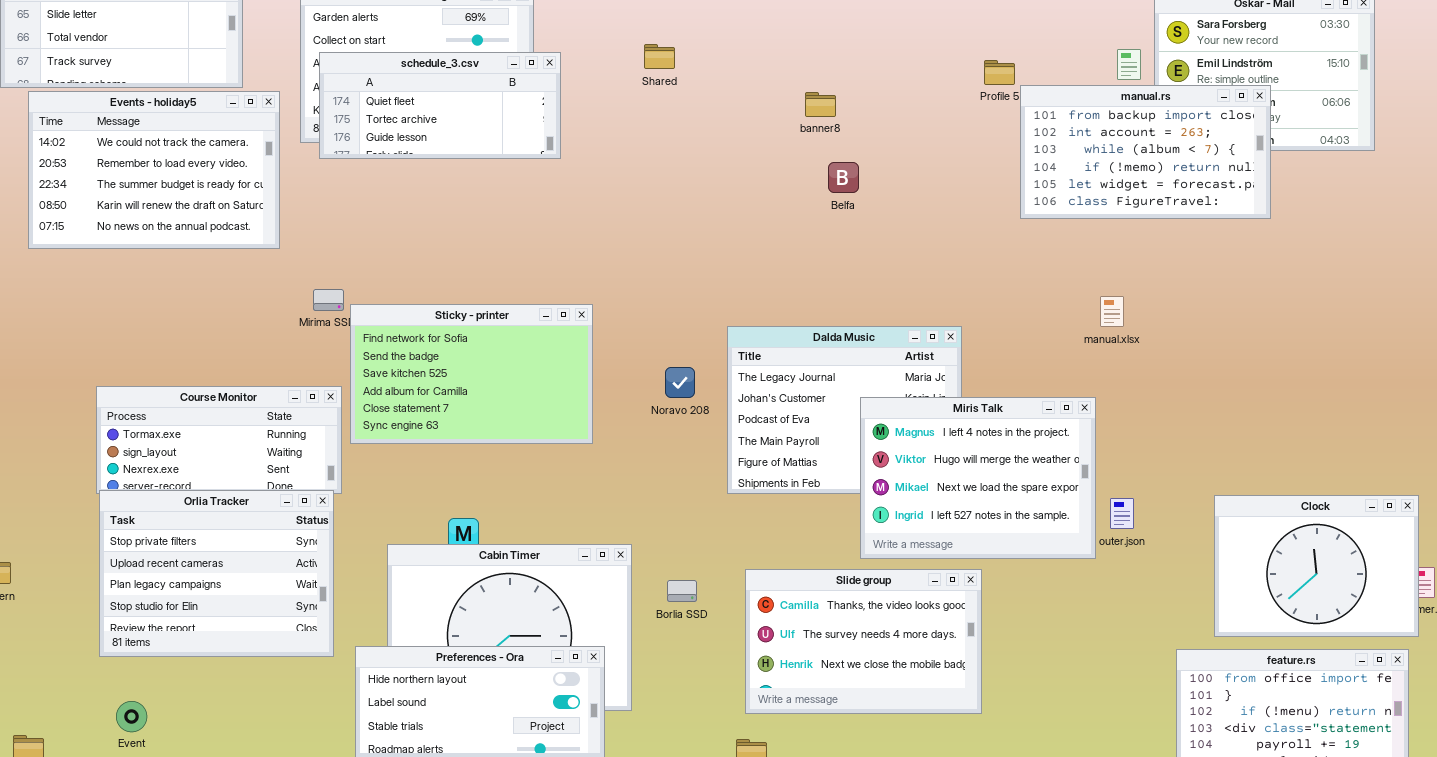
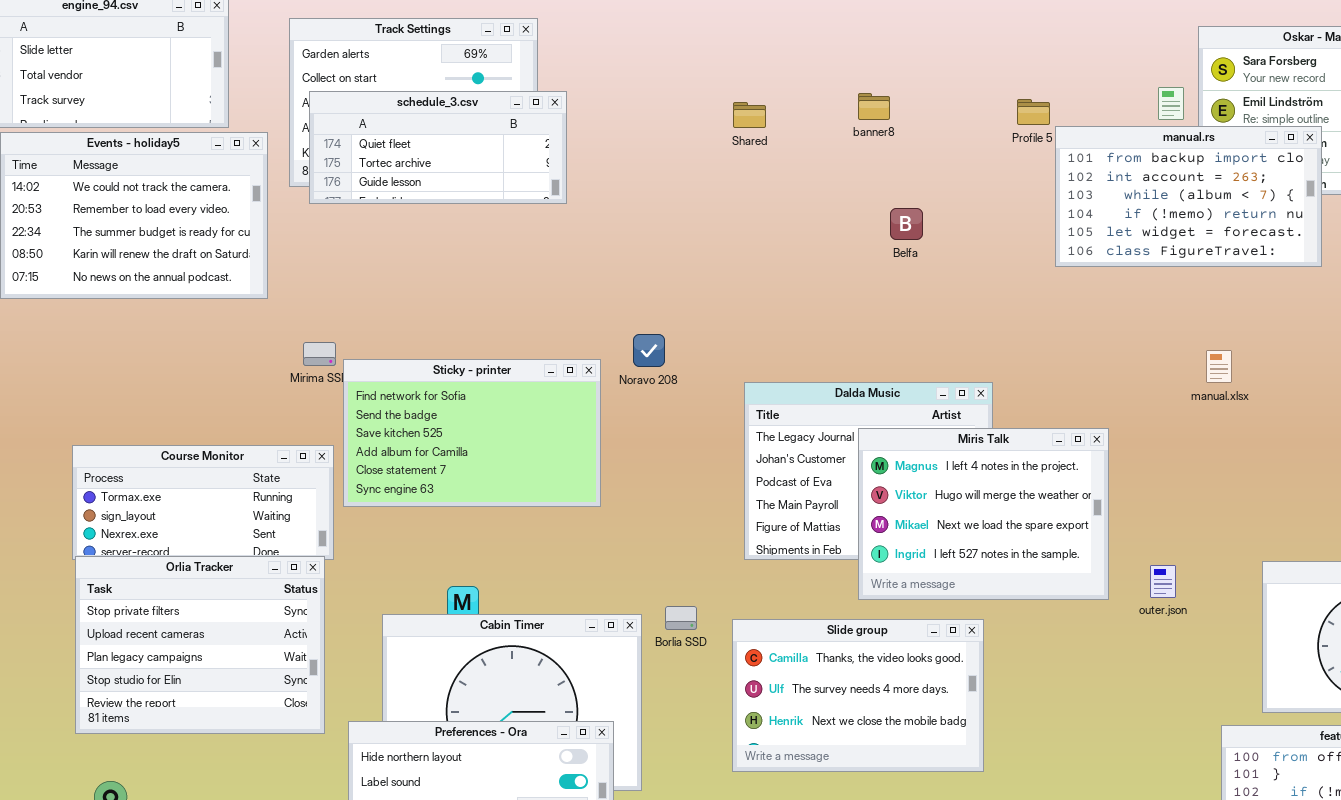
Shared: [644,44,675,69] -> [733,102,766,128], moved
banner8: [805,92,836,117] -> [858,93,890,120], moved
Belfa: [828,162,859,193] -> [890,208,923,240], moved
manual.xlsx: [1100,296,1124,327] -> [1206,350,1232,383], moved
Noravo 208: [665,367,695,398] -> [633,334,665,367], moved
Miris Talk: [860,397,1096,559] -> [858,428,1109,600], moved
Slide group: [745,569,982,714] -> [732,619,984,772], moved
Borlia SSD: [667,580,697,602] -> [665,606,697,630], moved

